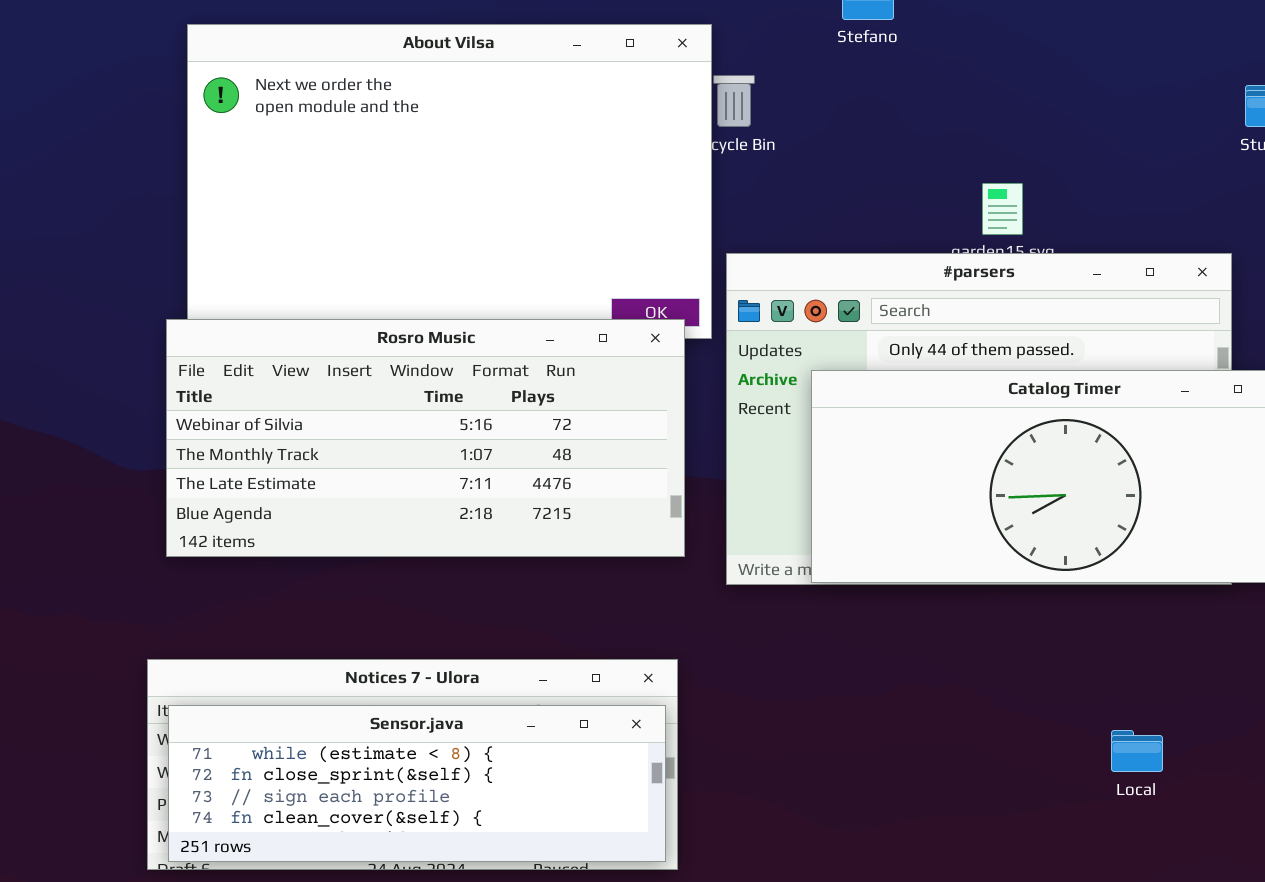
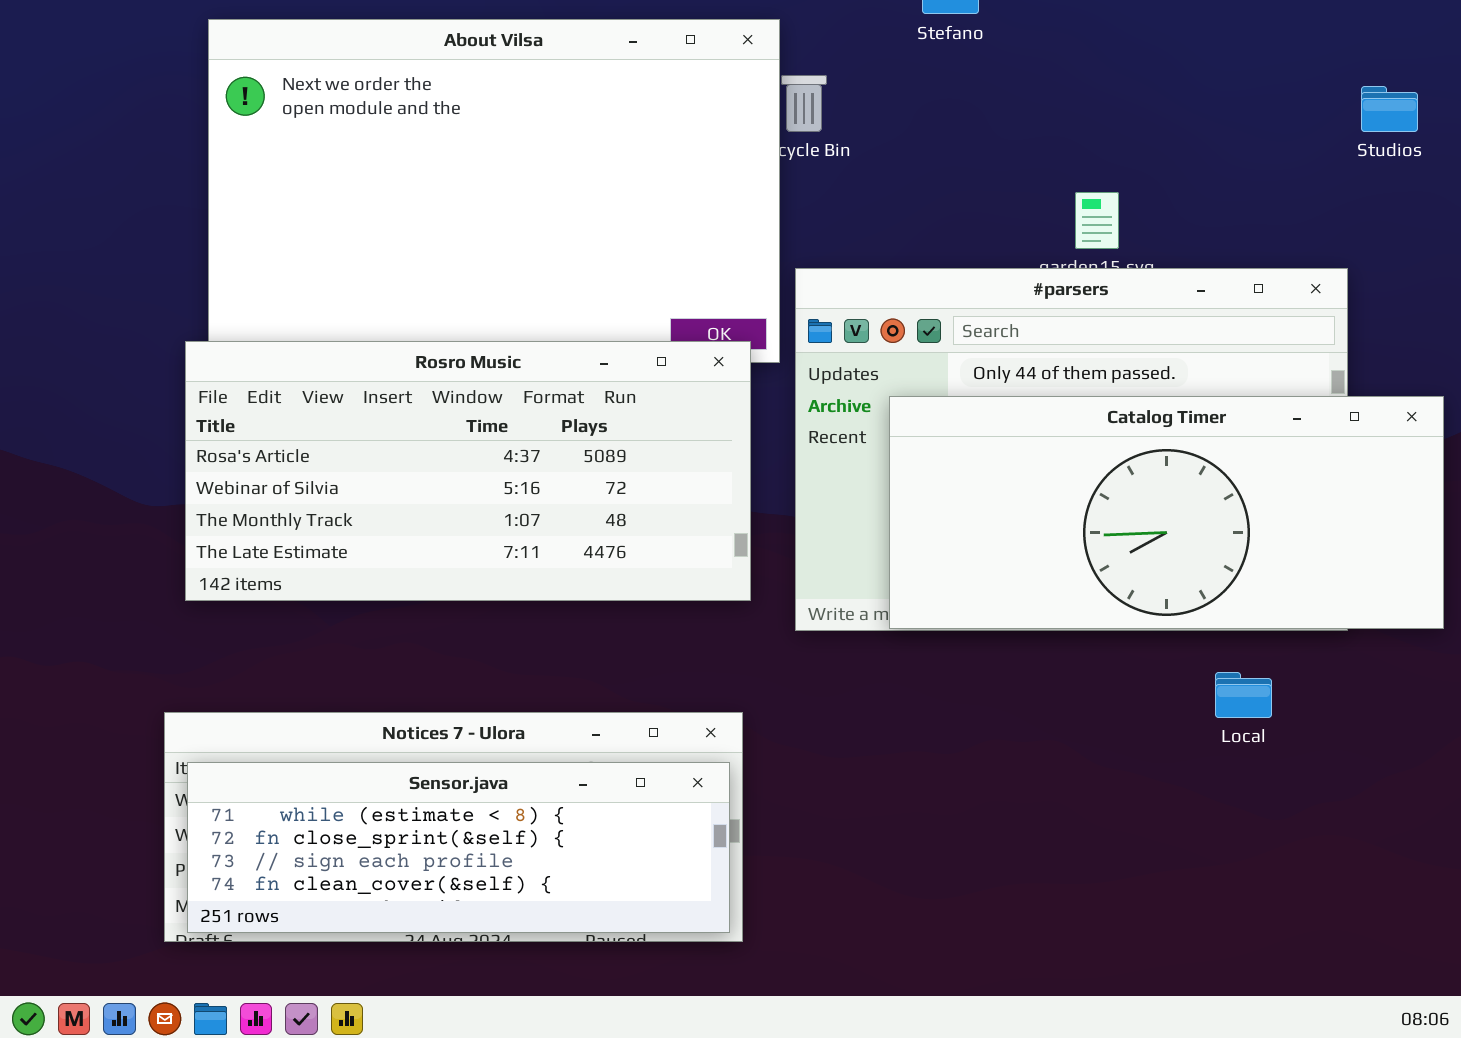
Rosro Music: [166,319,685,557] -> [185,341,751,601], scrolled up 1 row
Local: [1111,730,1163,772] -> [1215,672,1272,718], moved

